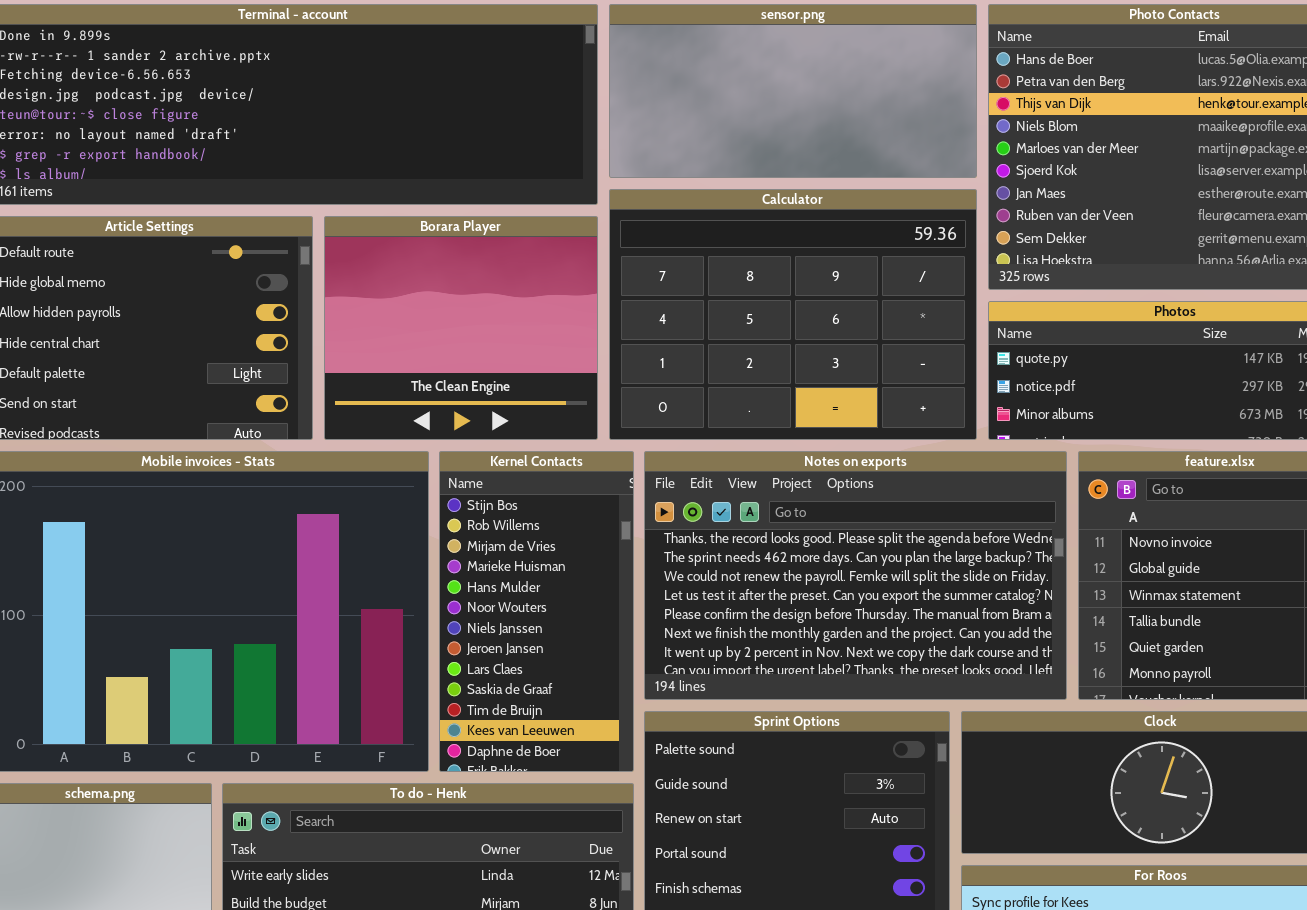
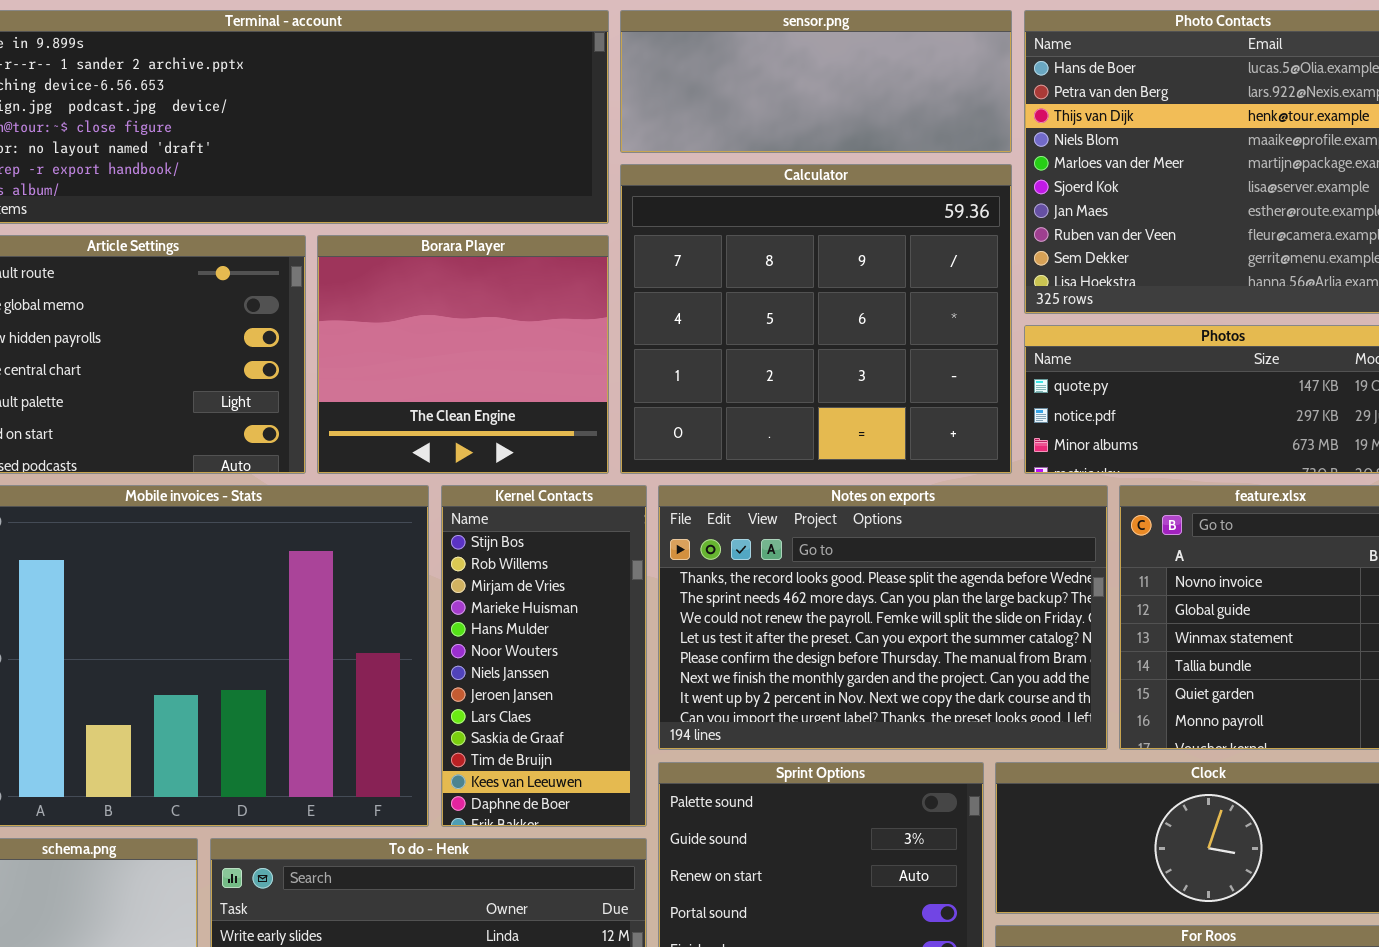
sensor.png: [609,4,977,178] -> [620,10,1012,153], resized
Calculator: [609,189,977,440] -> [620,164,1012,474], resized

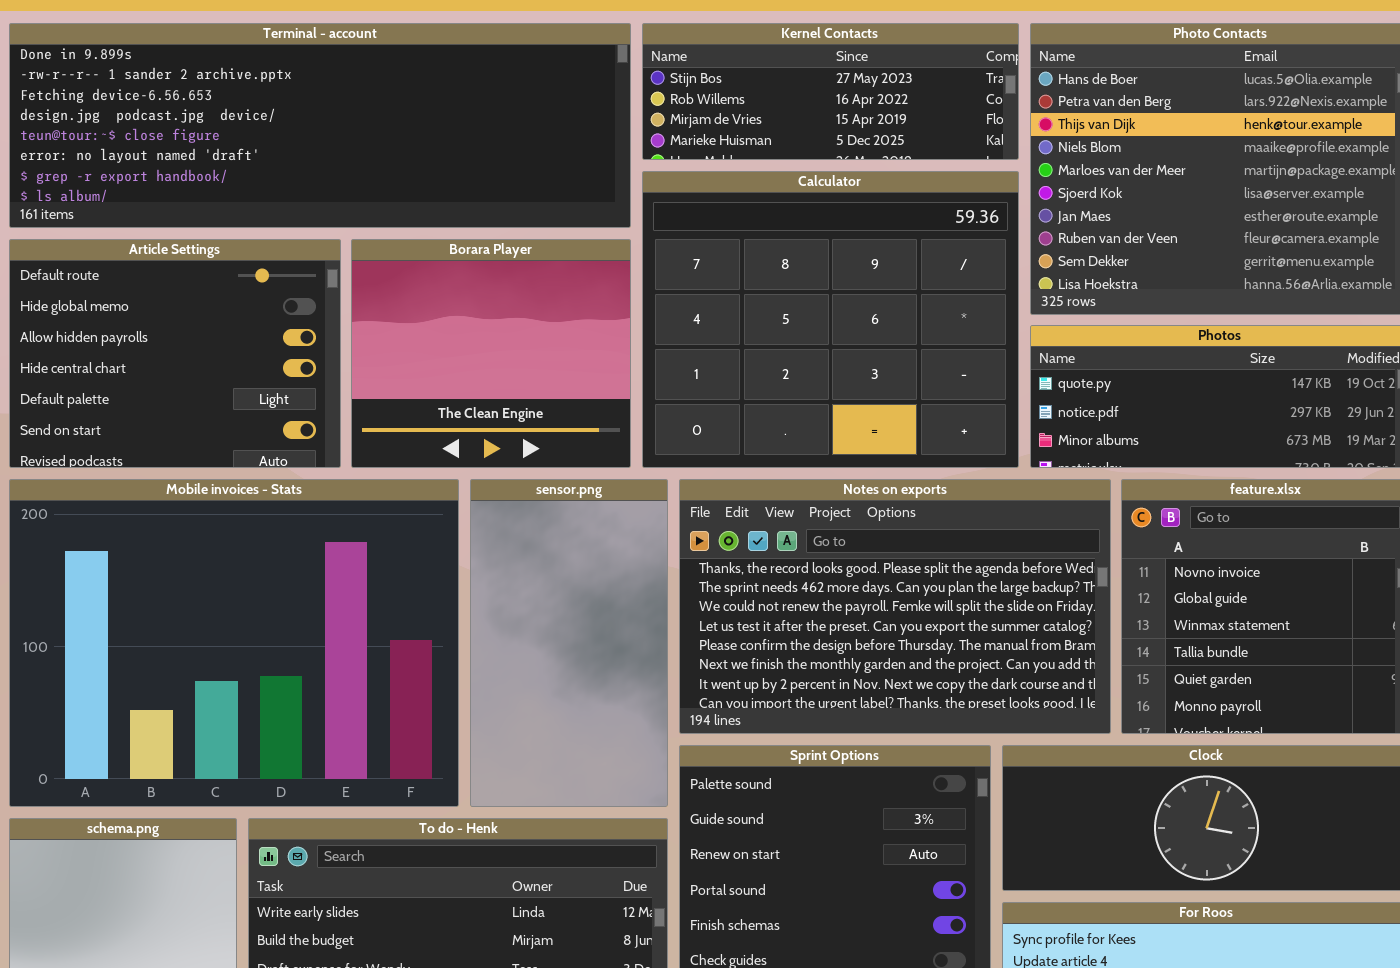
sensor.png: [620,10,1012,153] -> [470,479,668,807], moved, resized
Kernel Contacts: [441,485,647,827] -> [642,23,1019,160], moved, resized

